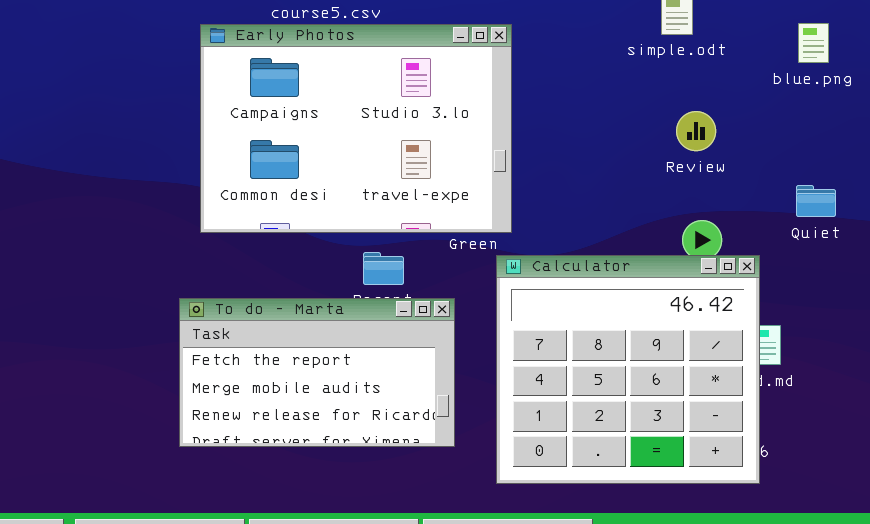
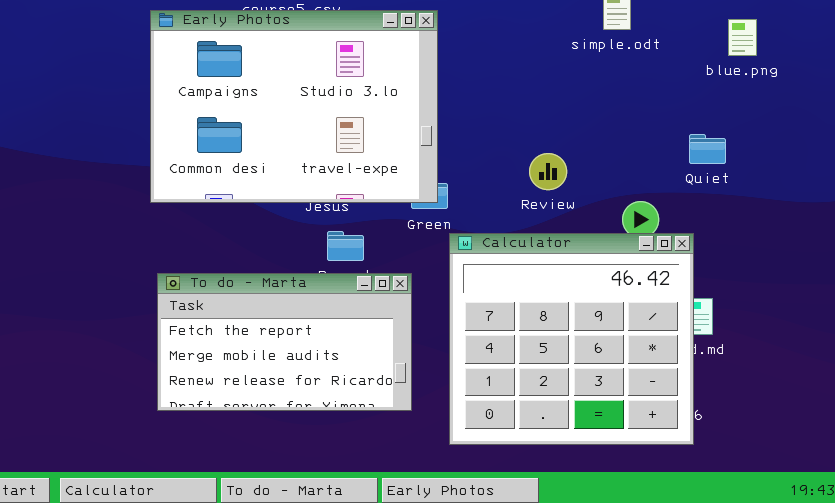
Early Photos: [200,24,512,233] -> [150,10,438,203], moved
Review: [676,111,716,151] -> [529,153,567,190], moved
Quiet: [796,185,836,217] -> [689,134,726,164], moved

